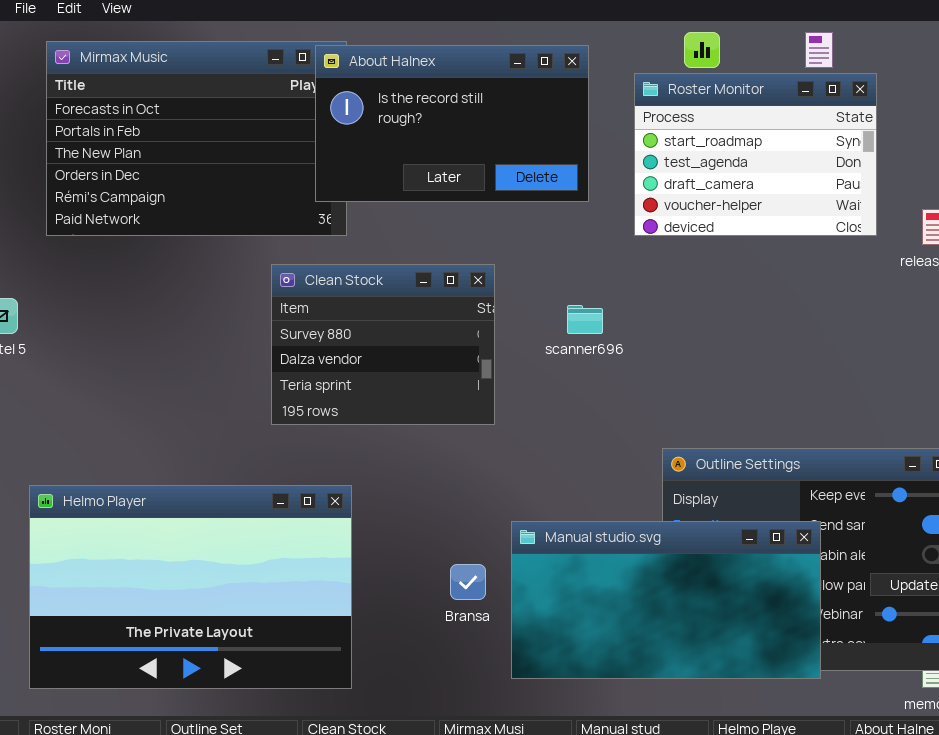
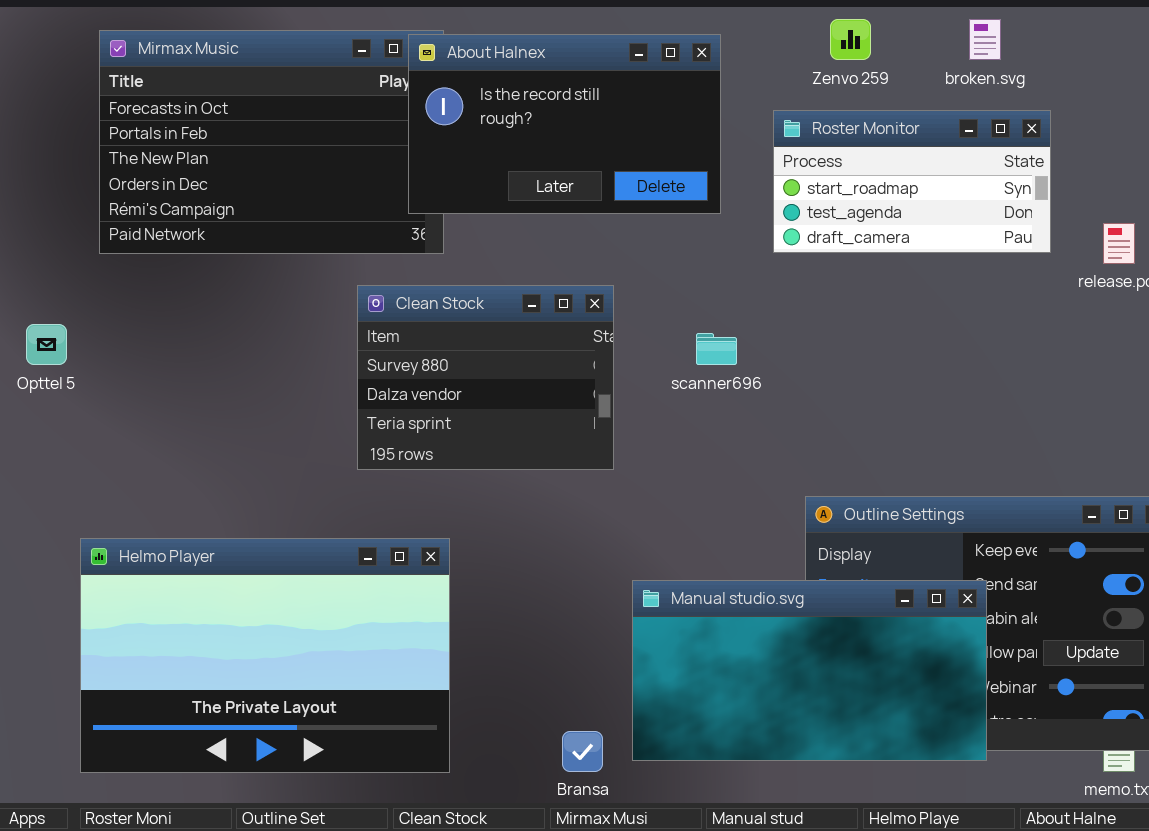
Roster Monitor: [634,73,877,236] -> [773,110,1051,253], resized
Bransa: [450,564,486,600] -> [562,731,603,772], moved

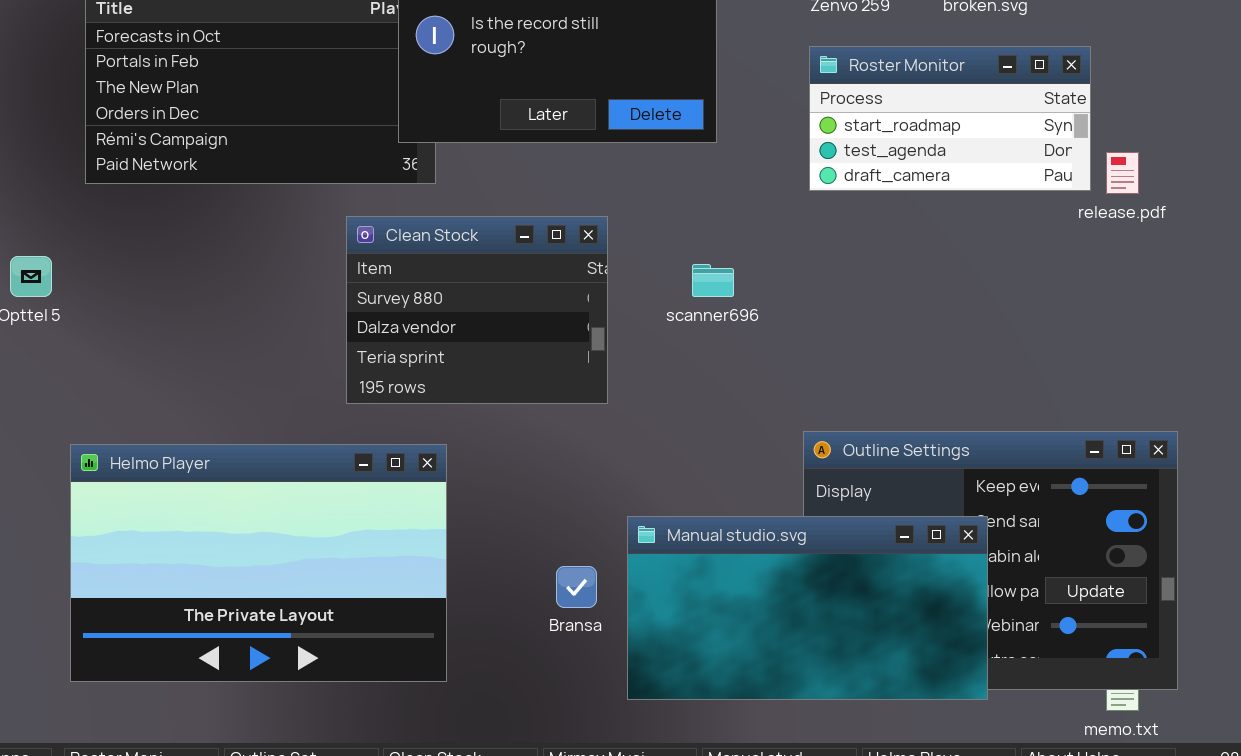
Roster Monitor: [773,110,1051,253] -> [809,46,1091,191], moved
Helmo Player: [80,538,450,773] -> [70,444,447,682], moved
Bransa: [562,731,603,772] -> [556,566,597,608], moved

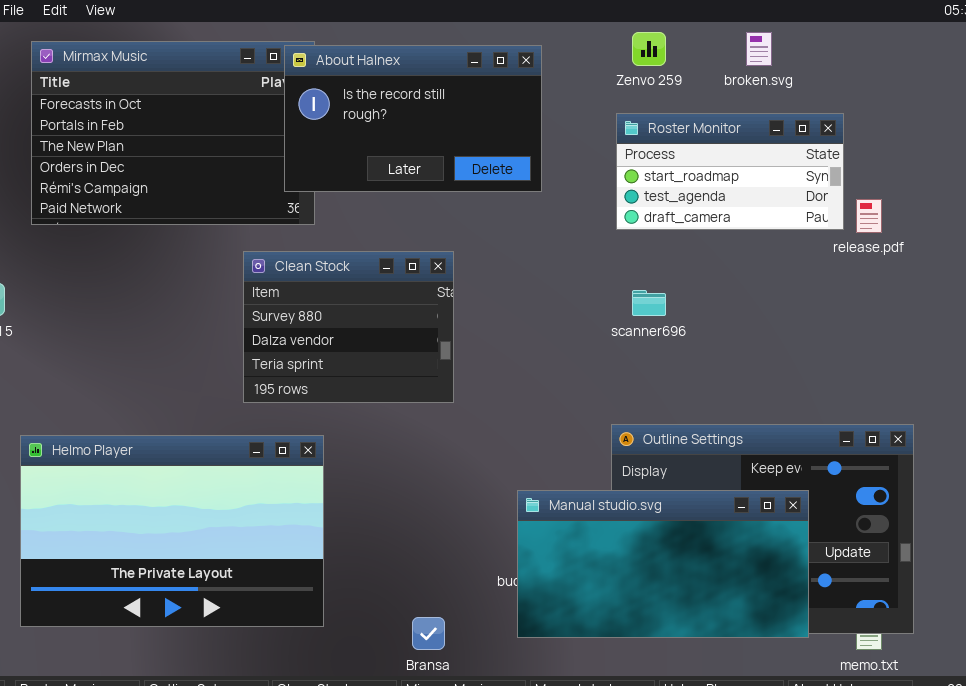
scanner696: [692,264,734,297] -> [632,290,666,316], moved
Manual studio.svg: [627,516,988,700] -> [517,490,809,638], moved
Bransa: [556,566,597,608] -> [412,617,445,650], moved

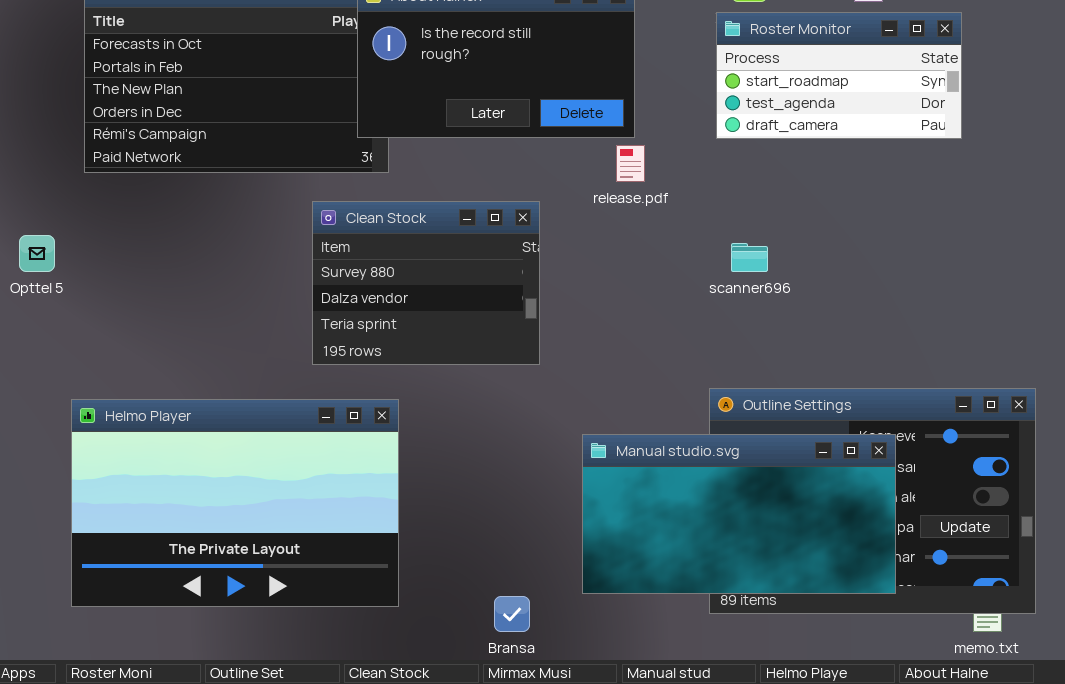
Roster Monitor: [616,113,844,230] -> [716,12,962,139], moved
release.pdf: [856,199,882,233] -> [616,145,645,182], moved
Manual studio.svg: [517,490,809,638] -> [582,434,896,594], moved

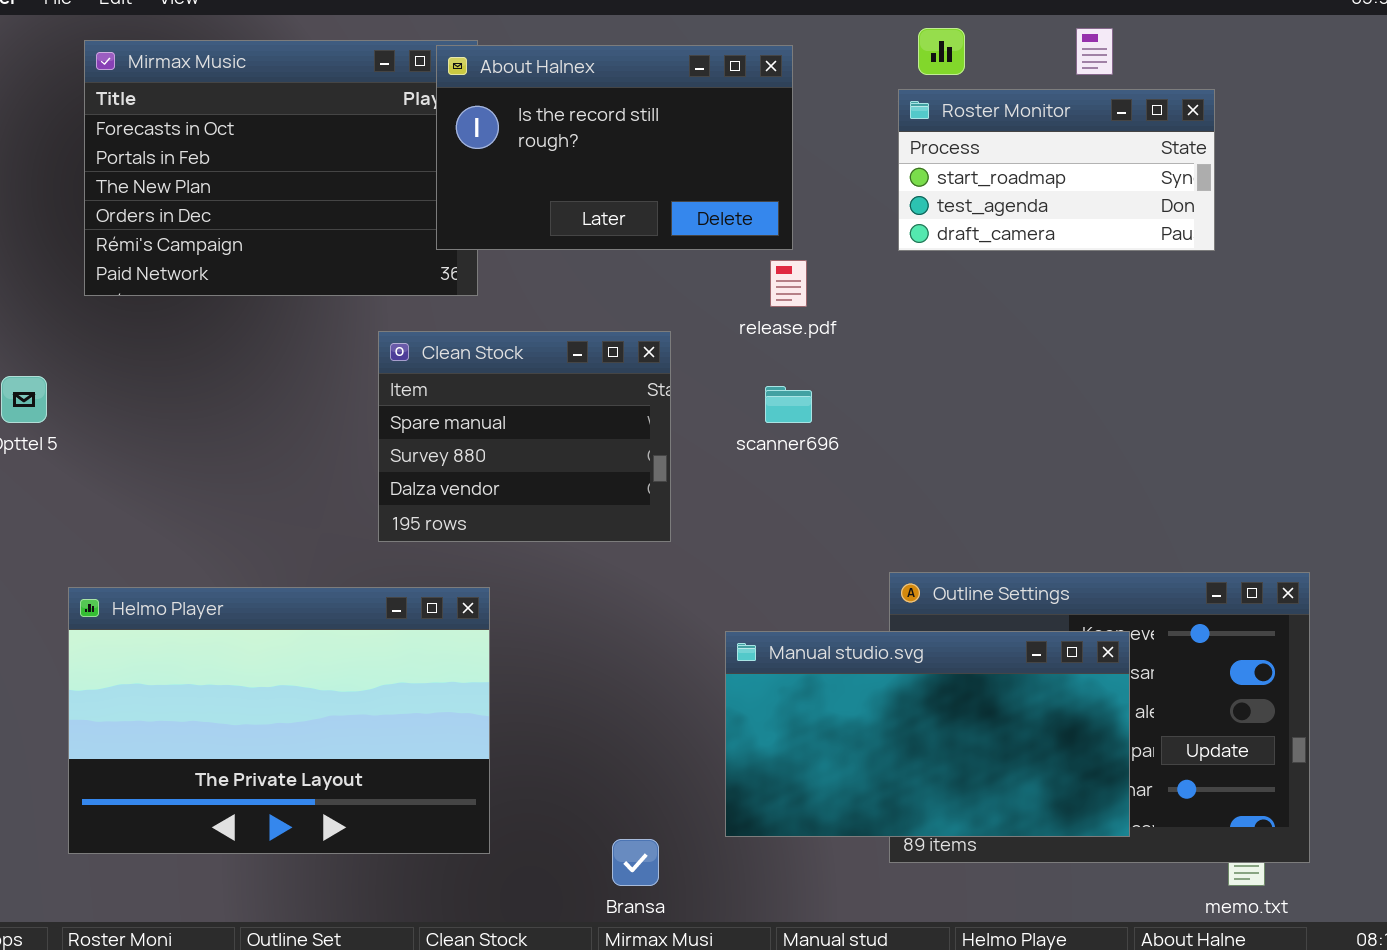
Clean Stock: [312,201,540,365] -> [378,331,671,542], scrolled up 1 row
scanner696: [731,243,768,272] -> [765,386,812,423], moved

